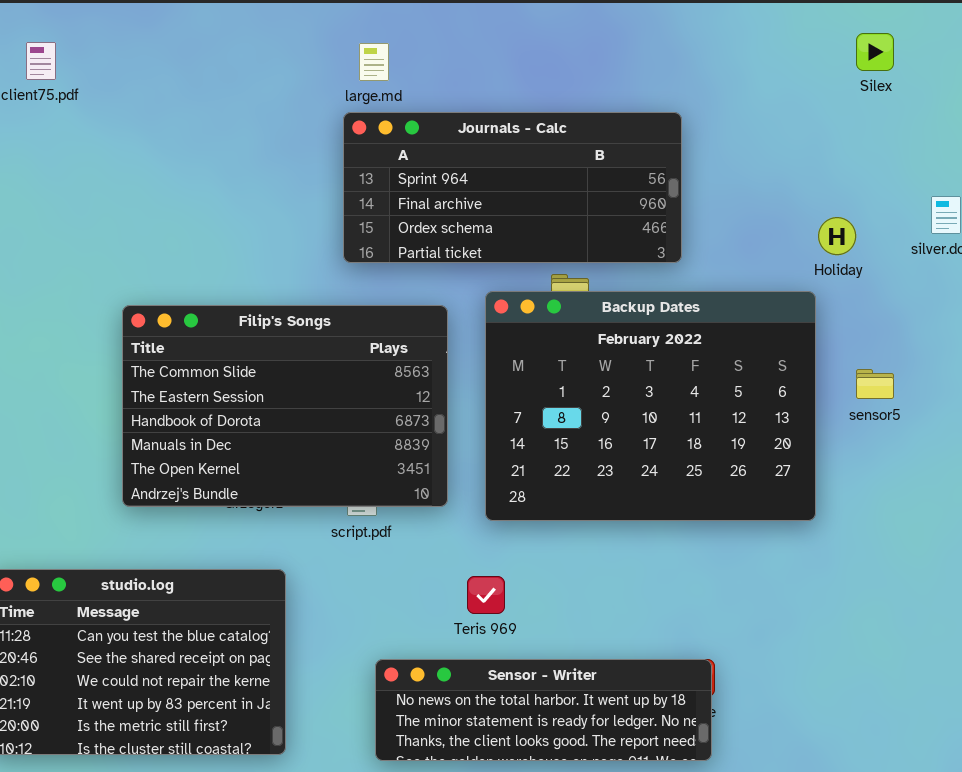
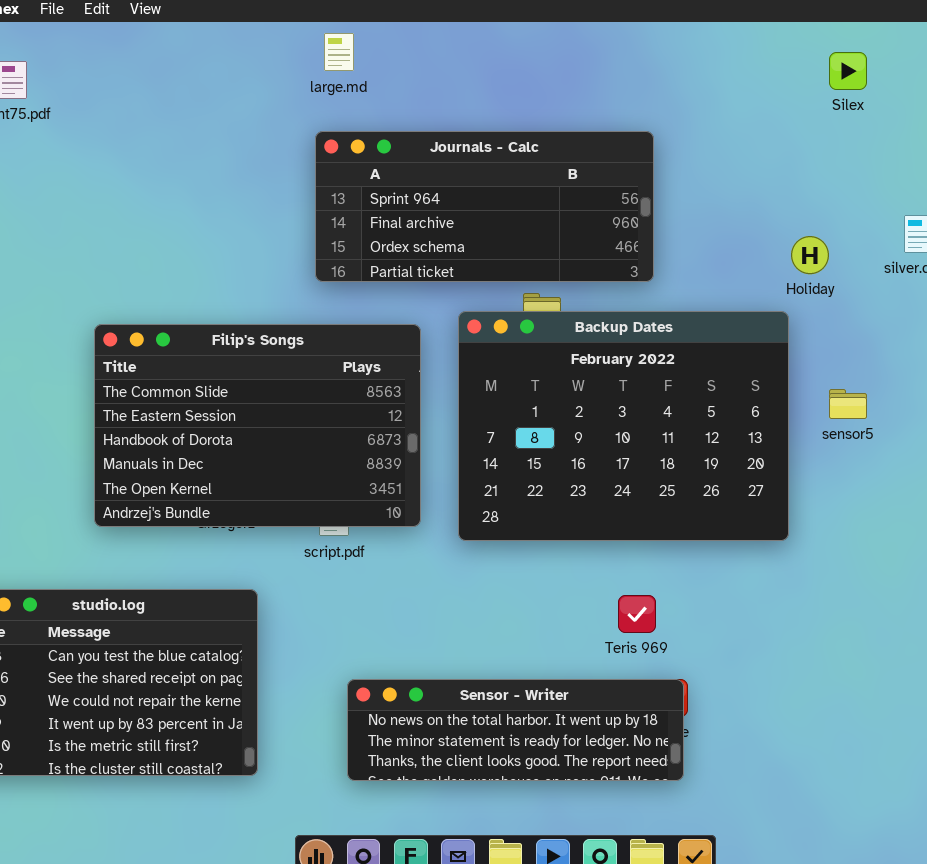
large.md: [359,43,389,81] -> [324,33,354,71], moved
Teris 969: [467,576,505,614] -> [618,595,656,633], moved

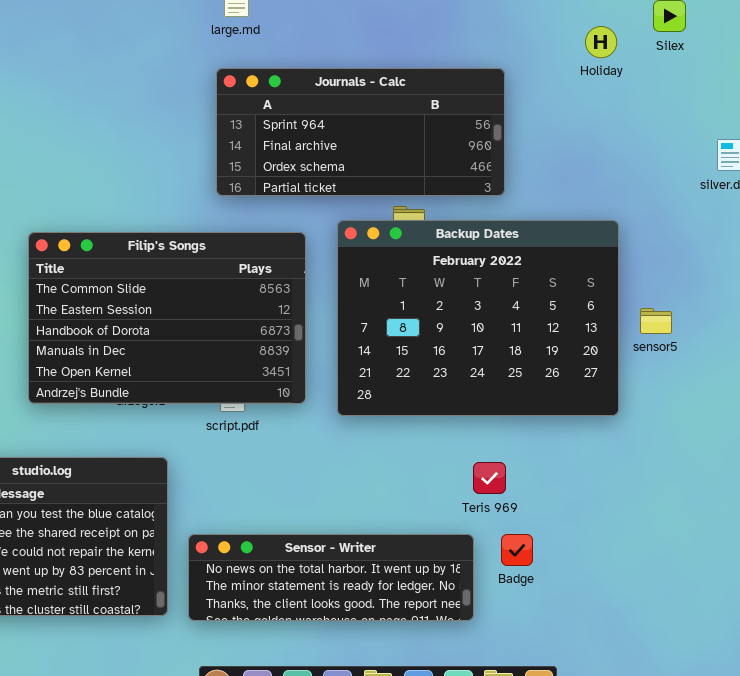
Holiday: [791,236,829,274] -> [585,26,617,58], moved
sensor5: [829,389,867,419] -> [640,308,672,334], moved
Sensor - Writer: [347,679,684,781] -> [188,534,474,621], moved

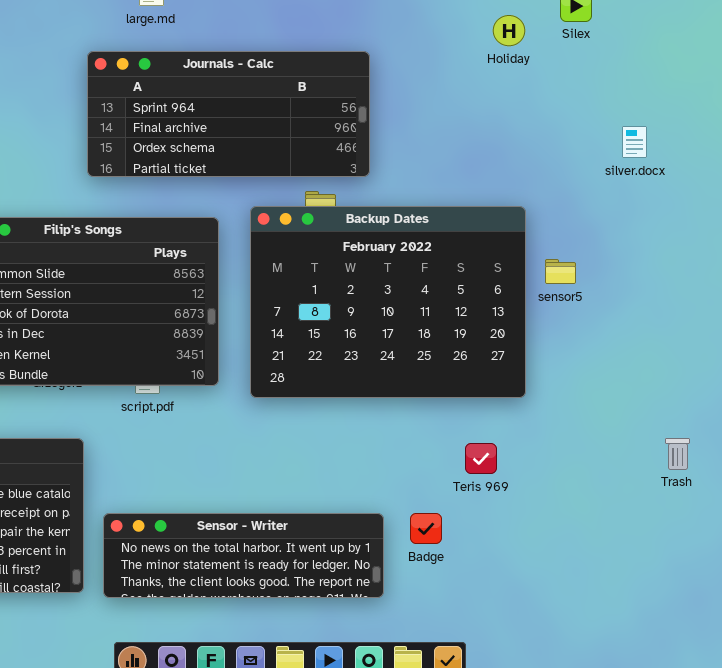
Journals - Calc: [216,68,505,196] -> [87,51,370,177], moved
sensor5: [640,308,672,334] -> [545,259,576,284], moved
Teris 969: [473,462,506,494] -> [465,443,497,474], moved

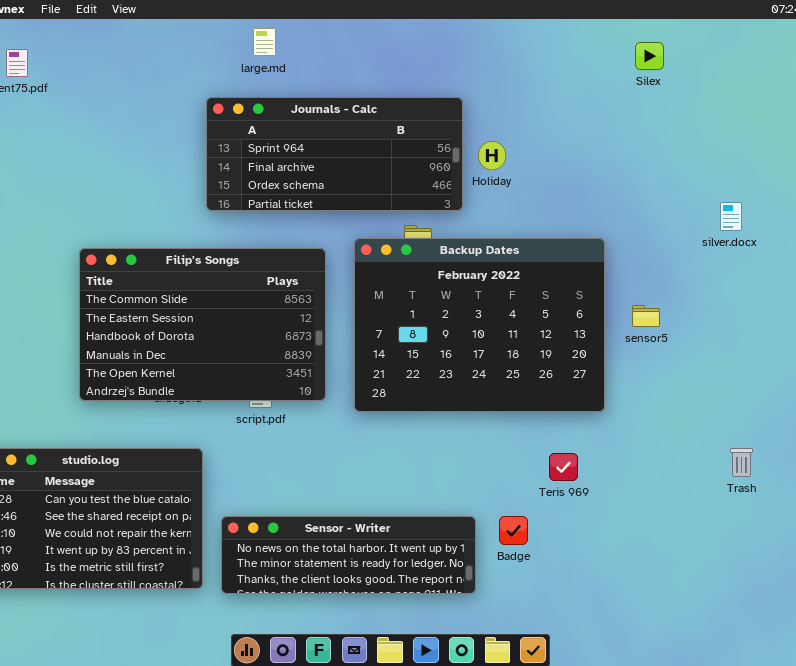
Holiday: [493,15,525,46] -> [478,141,506,170], moved
silver.docx: [622,126,647,158] -> [720,202,742,231], moved
sensor5: [545,259,576,284] -> [632,305,660,327], moved

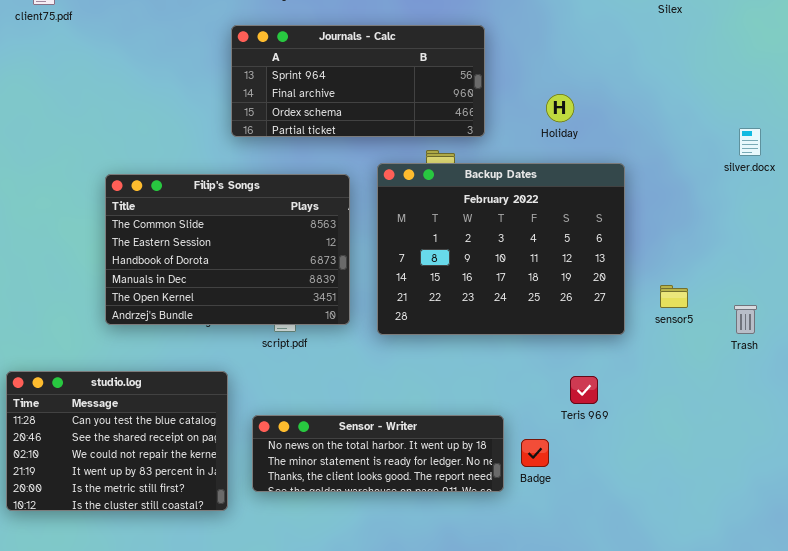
Holiday: [478,141,506,170] -> [546,94,574,122], moved
sensor5: [632,305,660,327] -> [660,285,688,308], moved
Trash: [730,448,753,477] -> [734,305,757,334], moved
Sensor - Writer: [221,516,476,594] -> [252,415,504,492], moved

